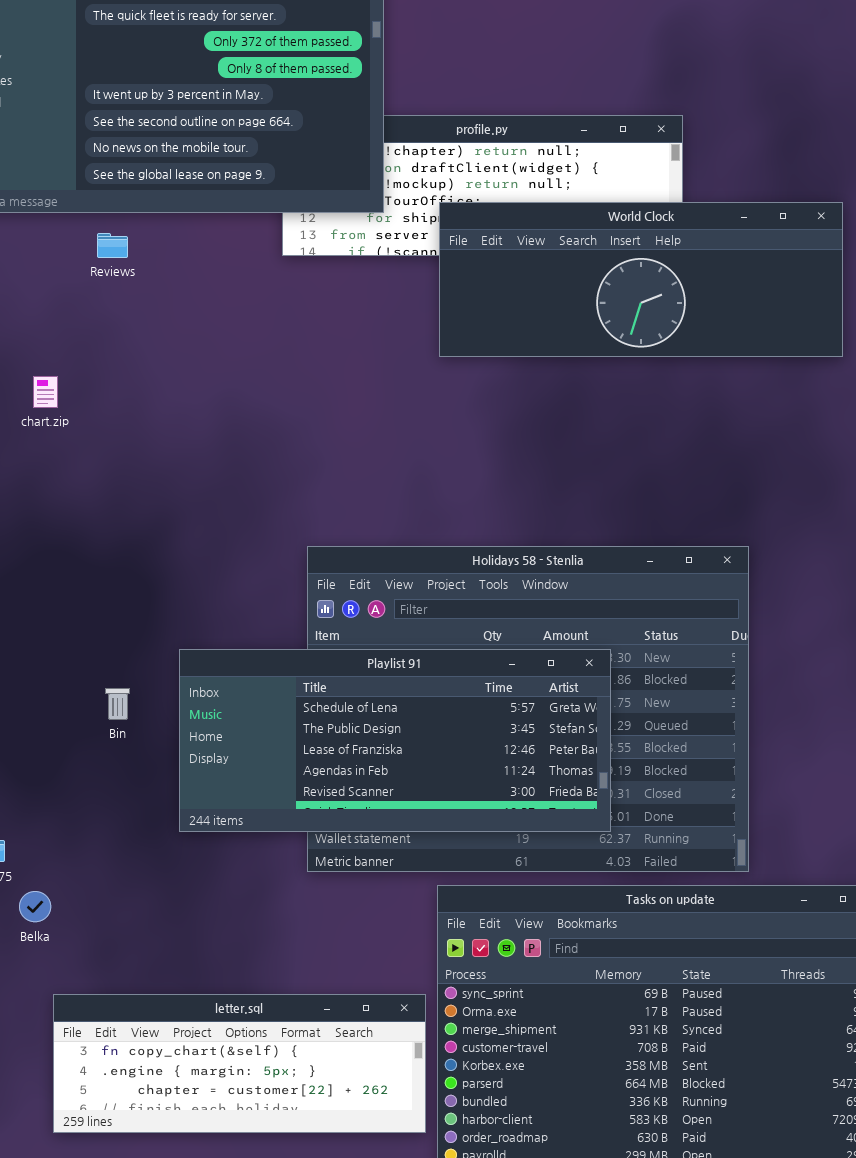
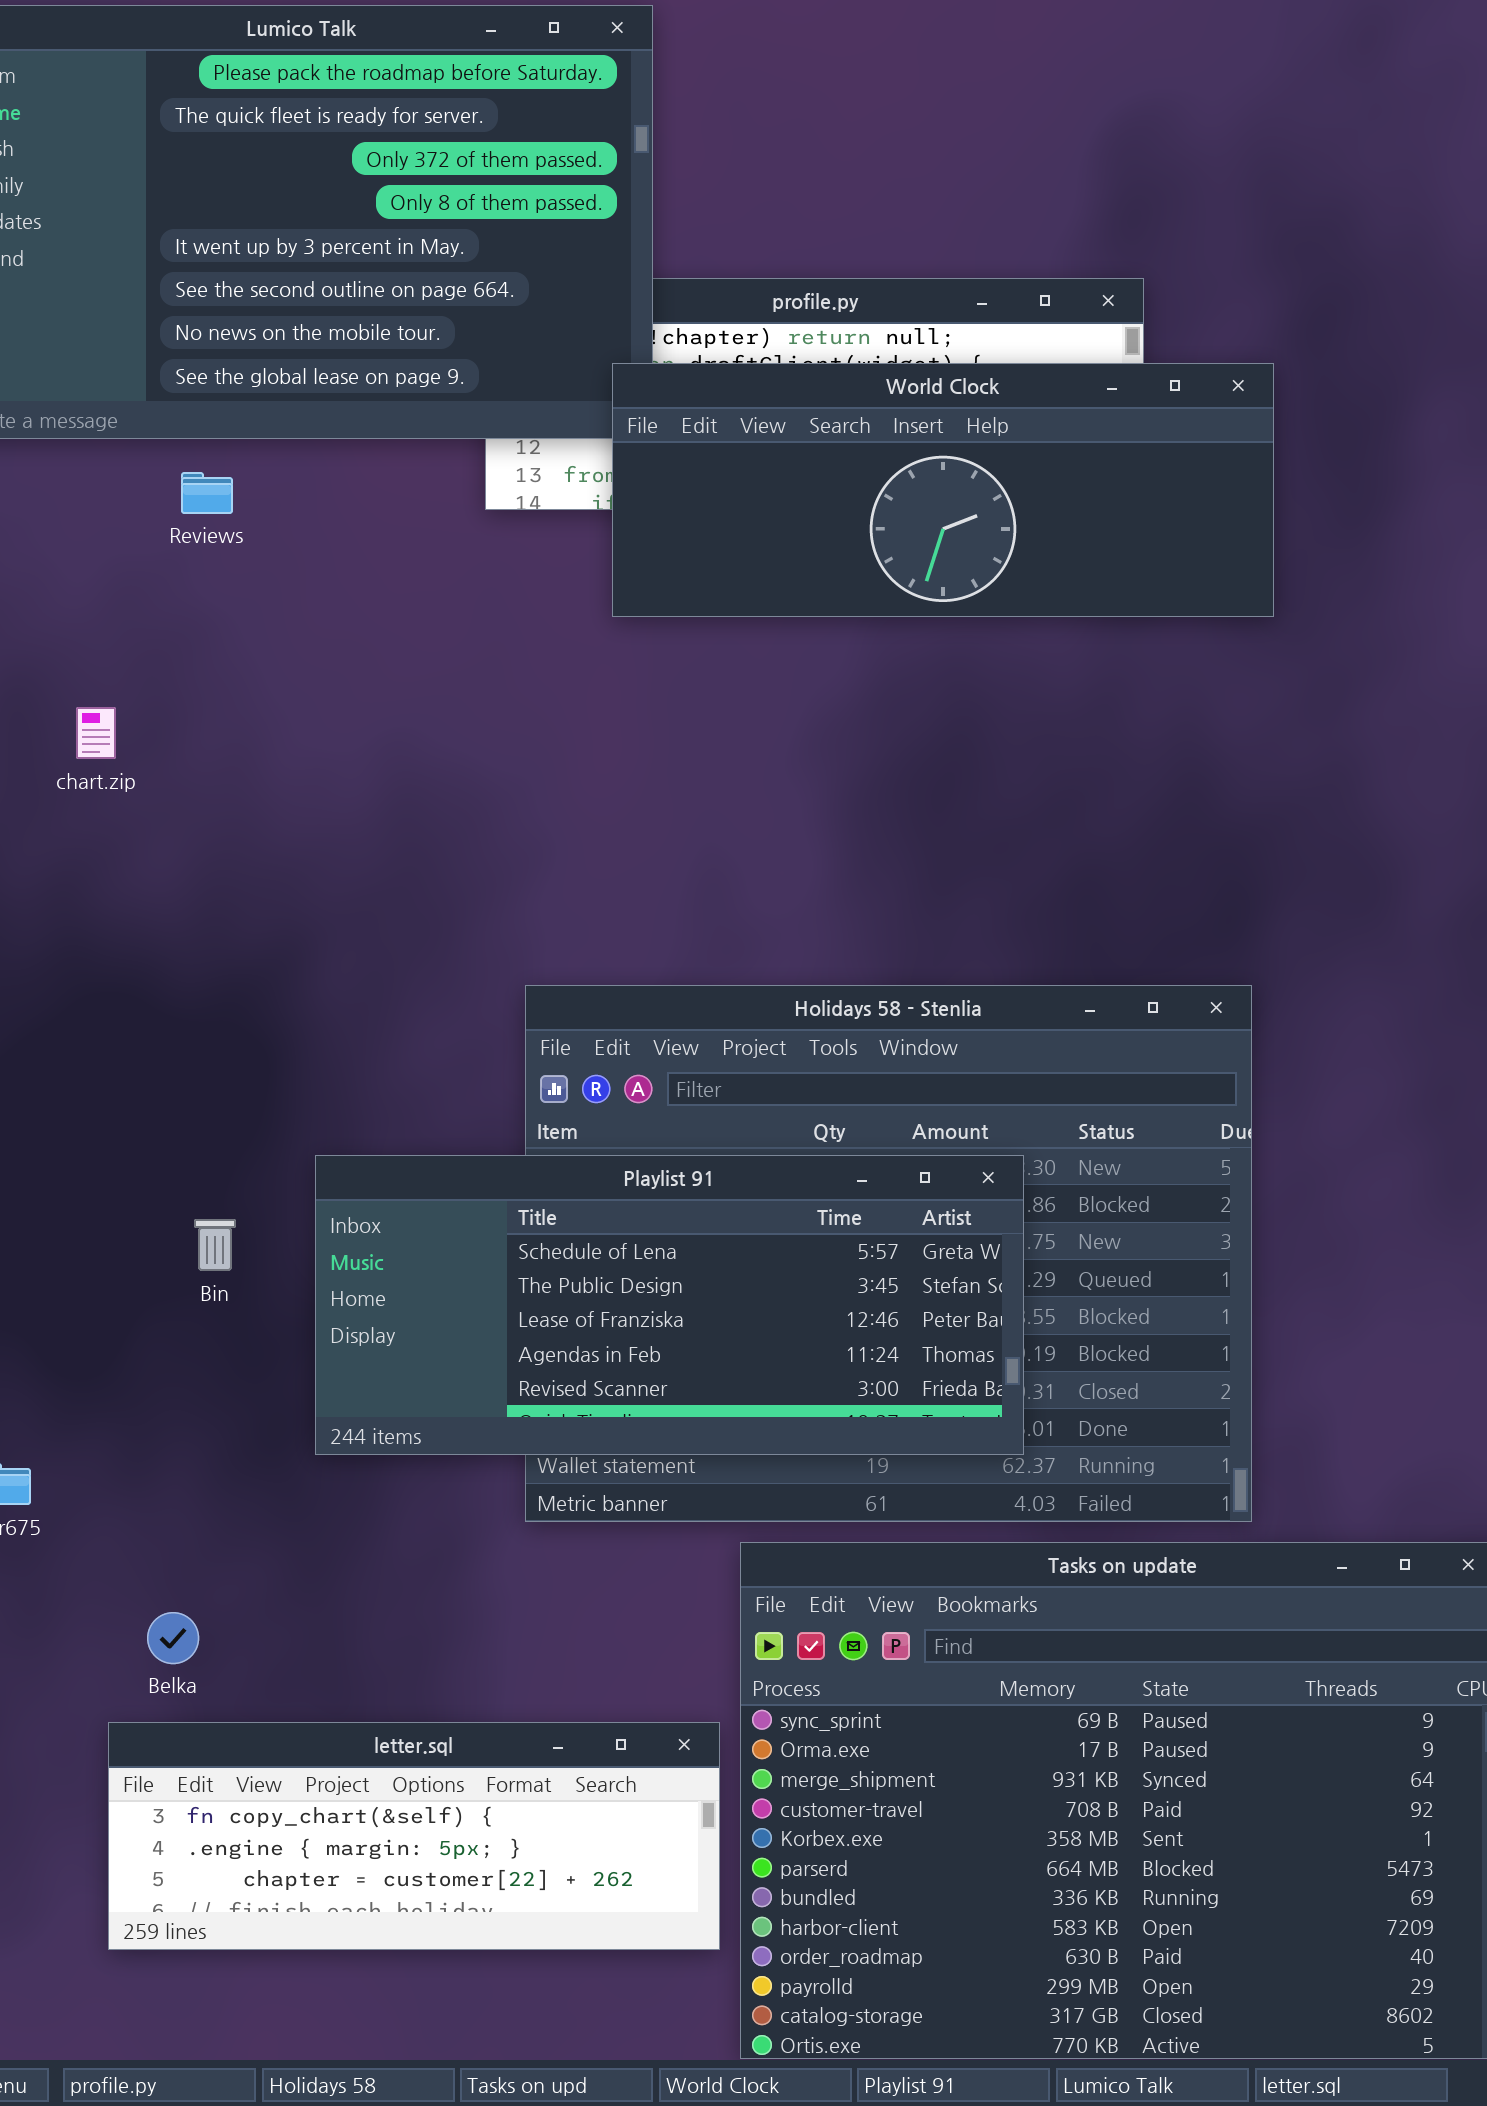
World Clock: [439,202,843,357] -> [612,363,1274,617], moved
Belka: [19,891,51,922] -> [147,1612,199,1664], moved

